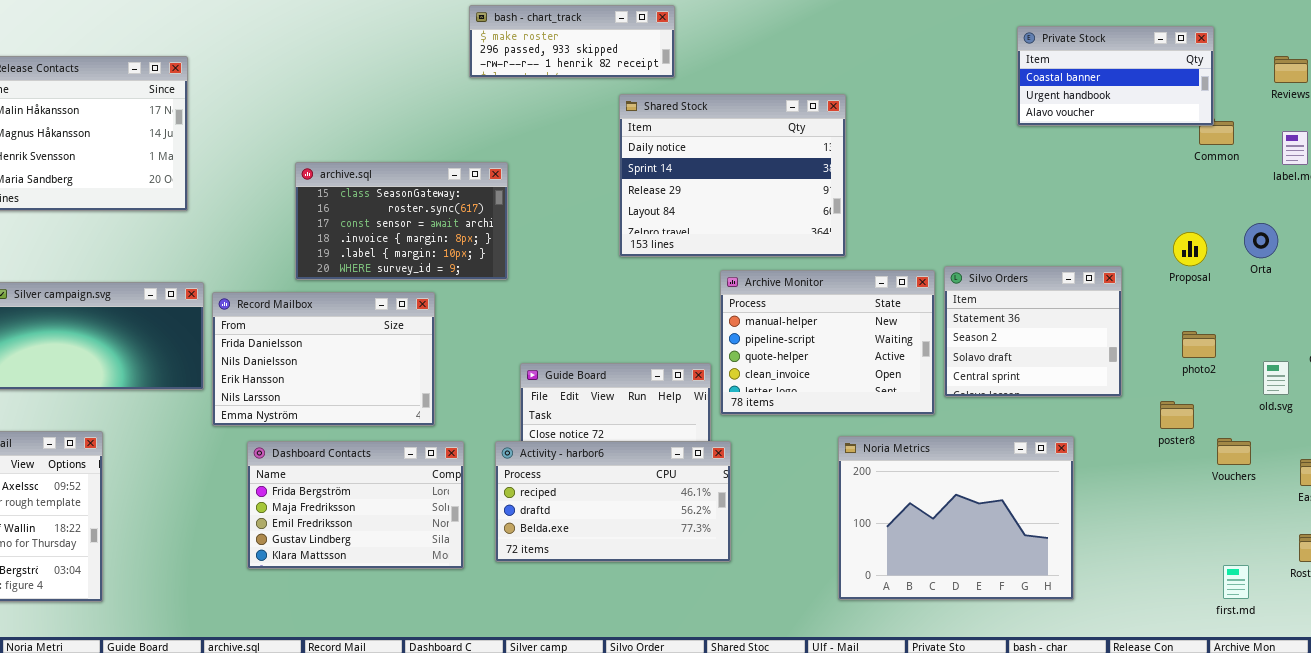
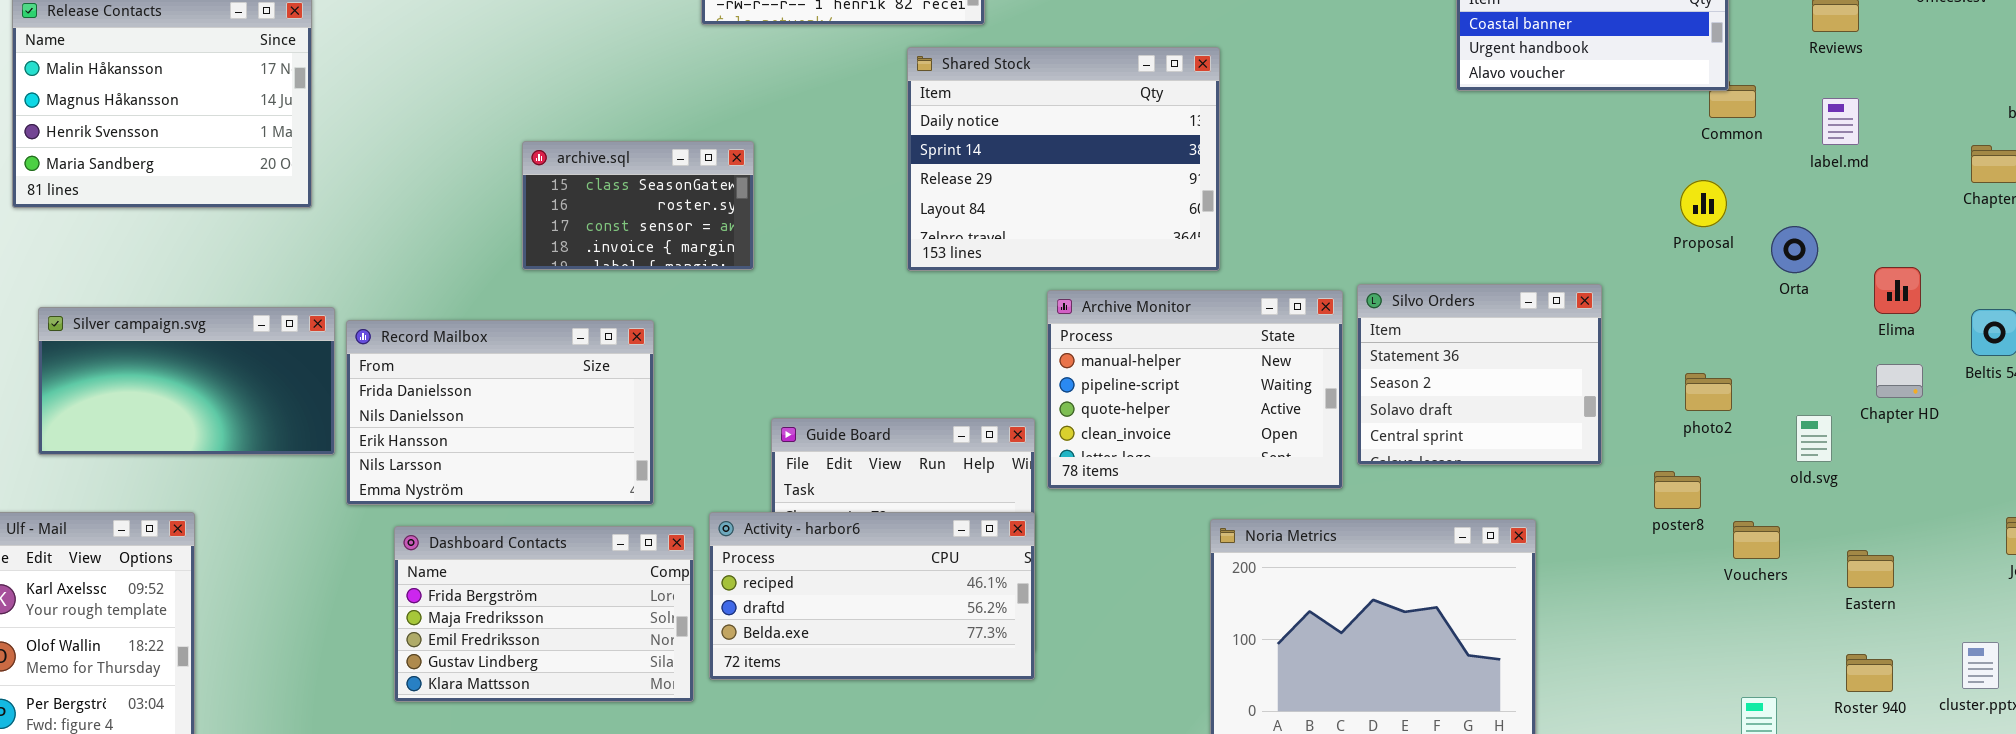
archive.sql: [295,162,508,280] -> [522,141,754,270], resized
Proposal: [1173,232,1207,266] -> [1680,180,1727,227], moved
Activity - harbor6: [495,441,731,562] -> [709,512,1035,680], moved

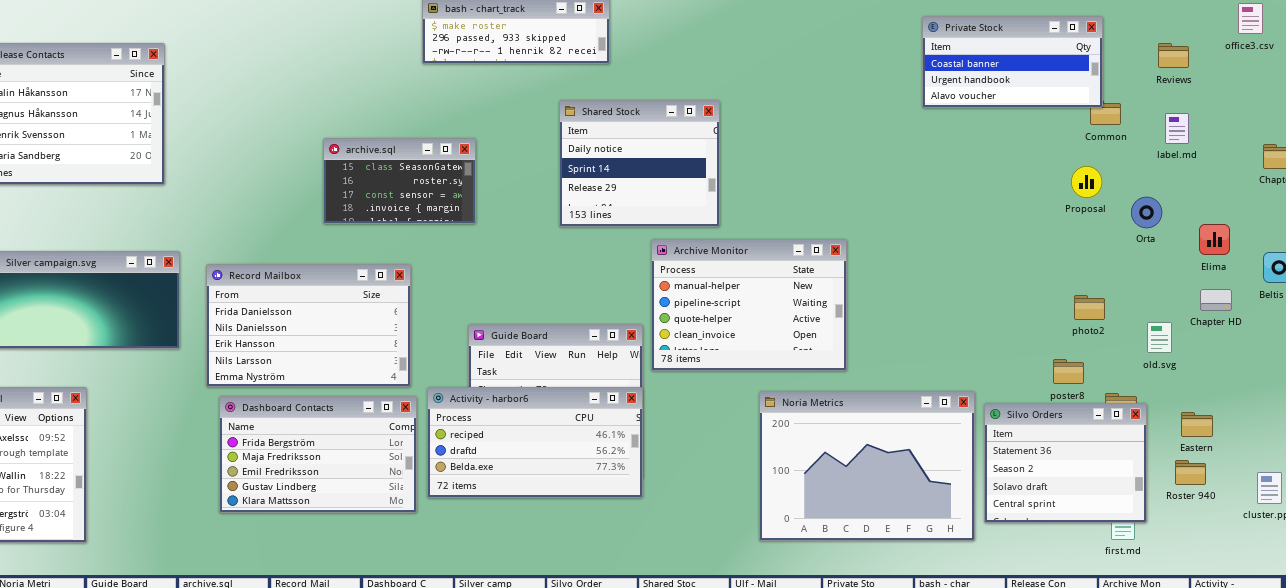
Shared Stock: [907,47,1220,271] -> [559,100,720,227], resized
archive.sql: [522,141,754,270] -> [323,138,476,224], moved
Silvo Orders: [1357,284,1602,465] -> [984,403,1147,523], moved
Record Mailbox: [346,320,654,505] -> [206,264,411,387], moved
Roster 940: [1846,654,1893,692] -> [1175,460,1206,485], moved

